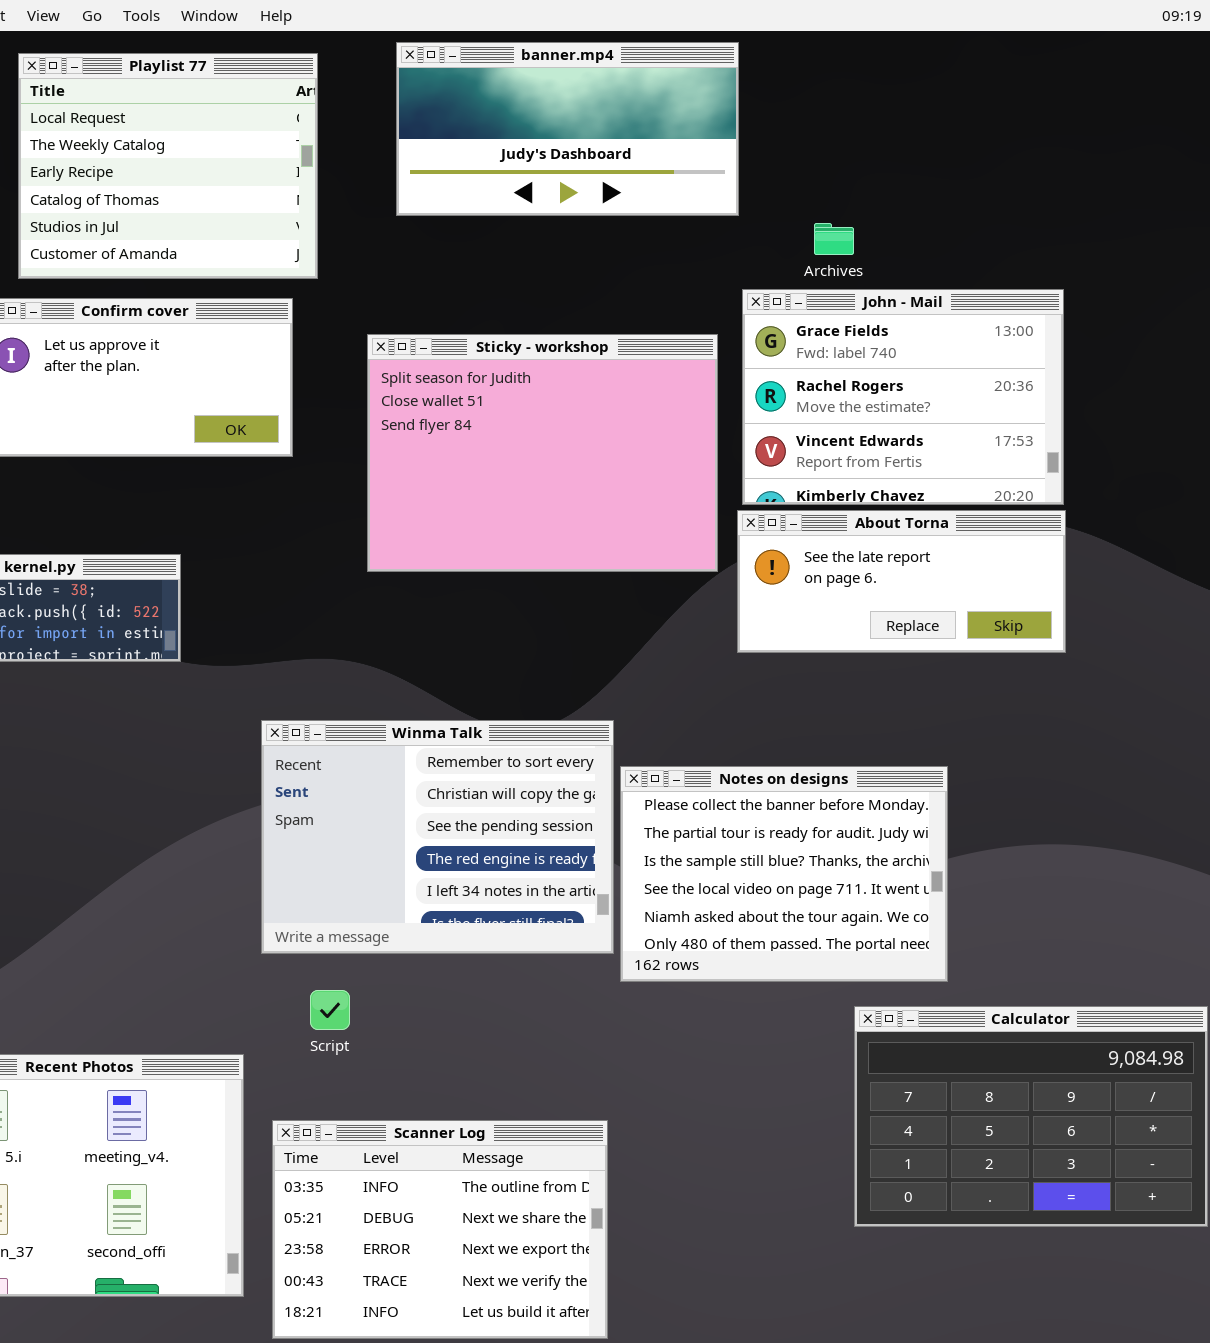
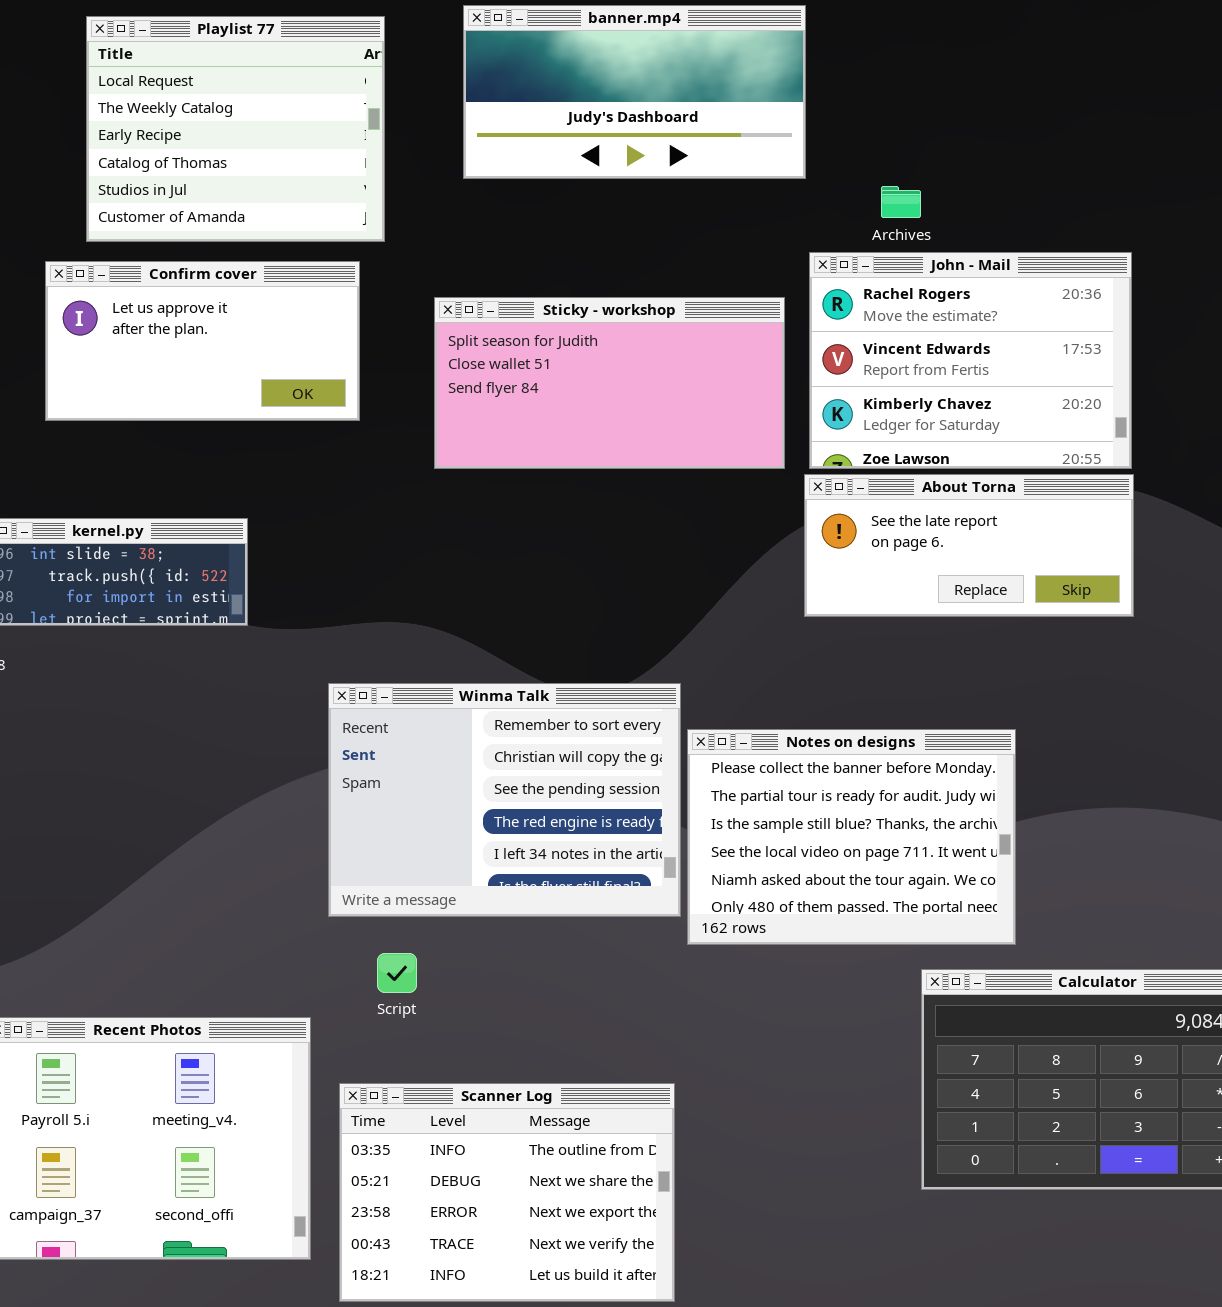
John - Mail: [742,289,1064,505] -> [809,252,1132,469], scrolled down 1 row
Sticky - workshop: [367,334,718,572] -> [434,297,785,469], resized

